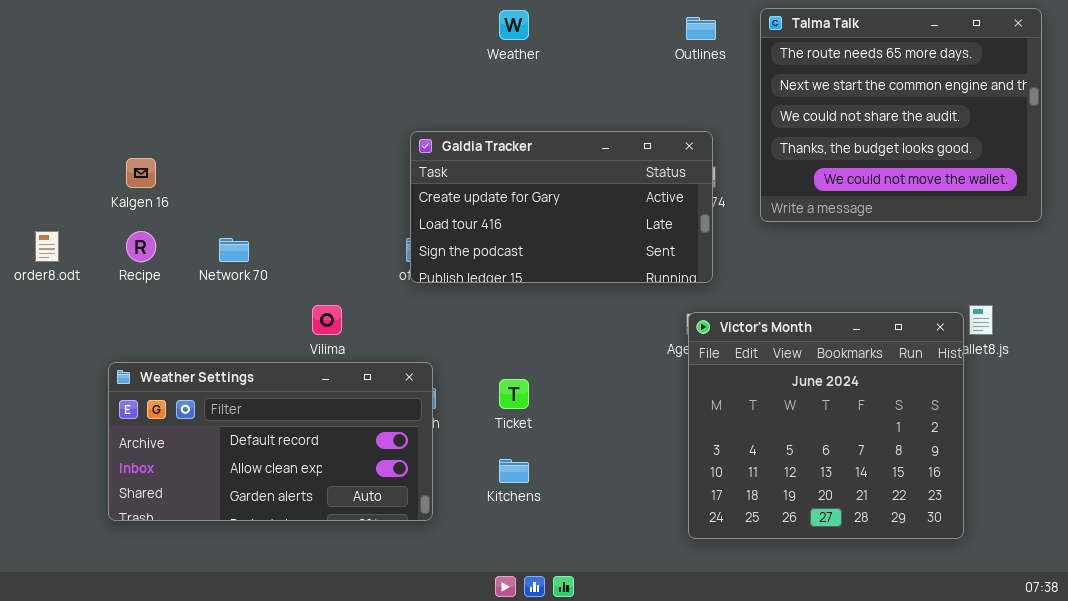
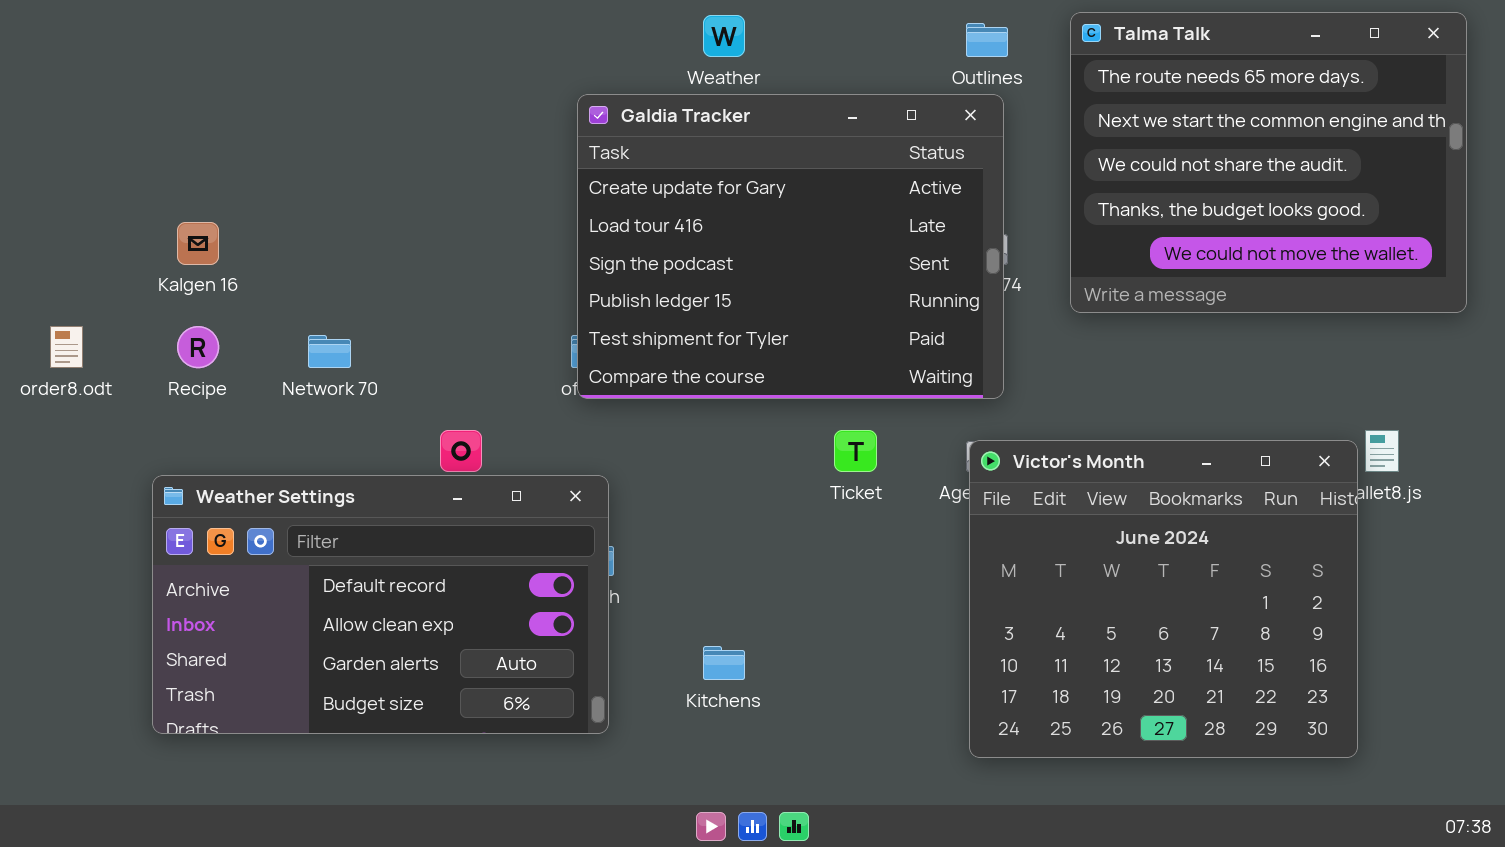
Galdia Tracker: [410,131,713,283] -> [577,94,1004,399], resized
Weather Settings: [108,362,433,521] -> [152,475,609,734], resized
Ticket: [499,379,529,409] -> [834,430,877,472], moved

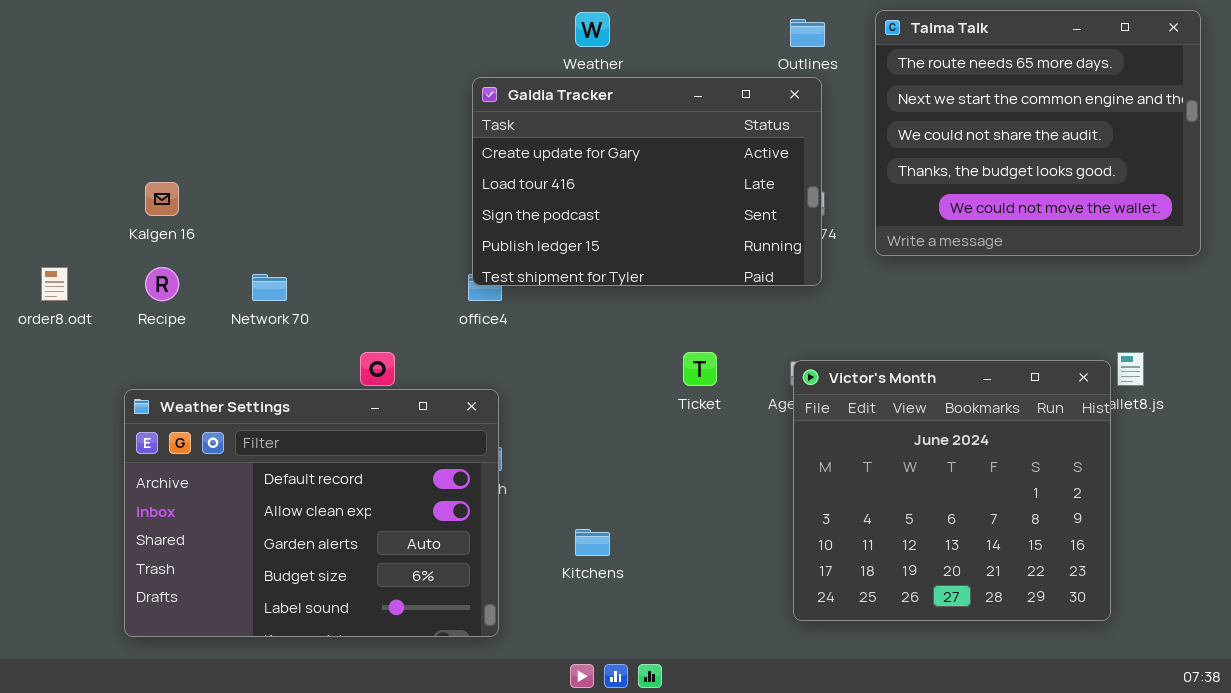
Galdia Tracker: [577,94,1004,399] -> [472,77,822,286], resized
Weather Settings: [152,475,609,734] -> [124,389,499,637], resized

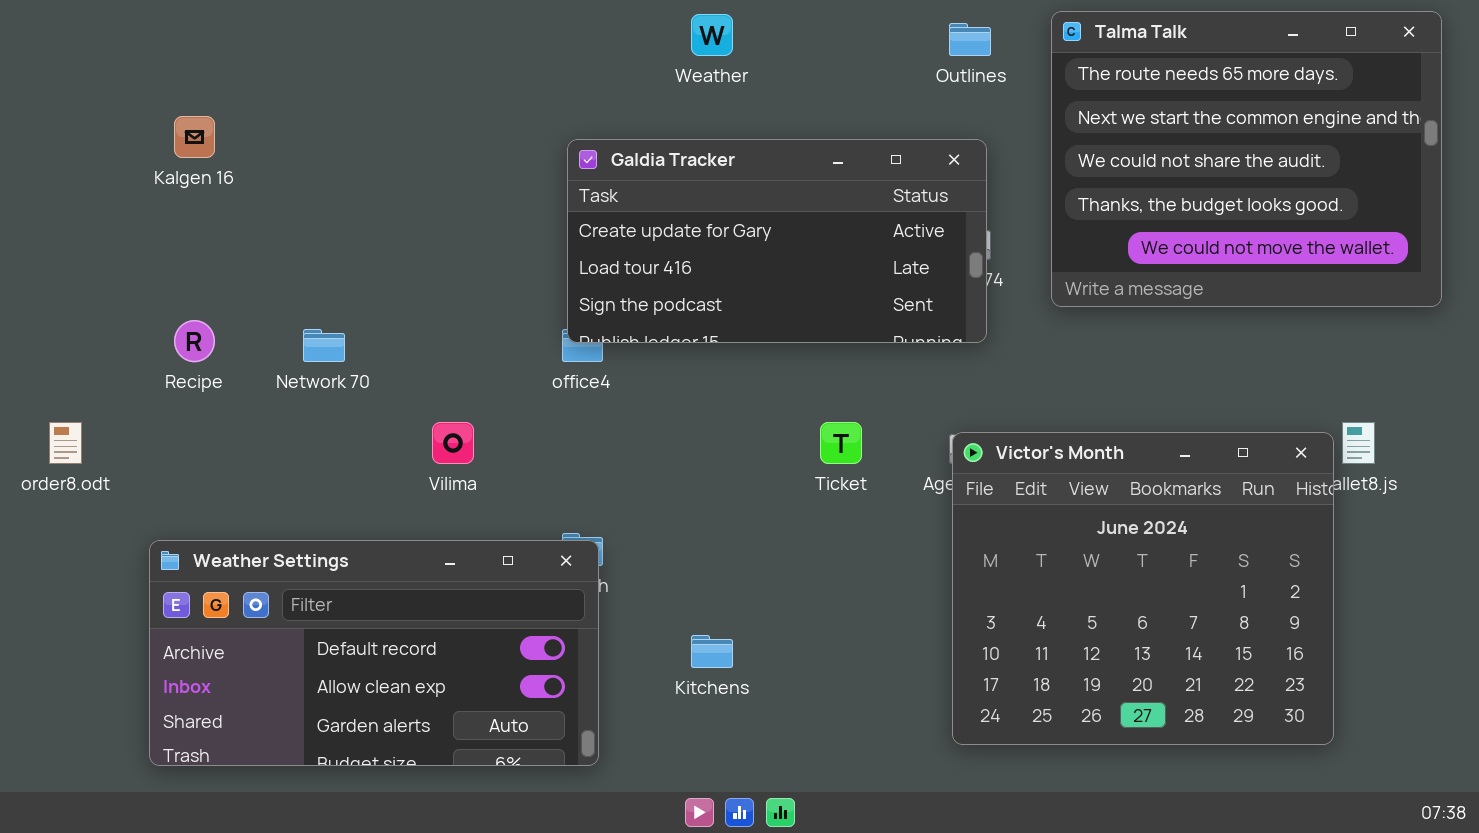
Galdia Tracker: [472,77,822,286] -> [567,139,987,343], resized
Kalgen 16: [145,182,179,216] -> [174,116,215,158], moved
order8.odt: [41,267,68,301] -> [49,422,82,464], moved
Weather Settings: [124,389,499,637] -> [149,540,599,766], resized

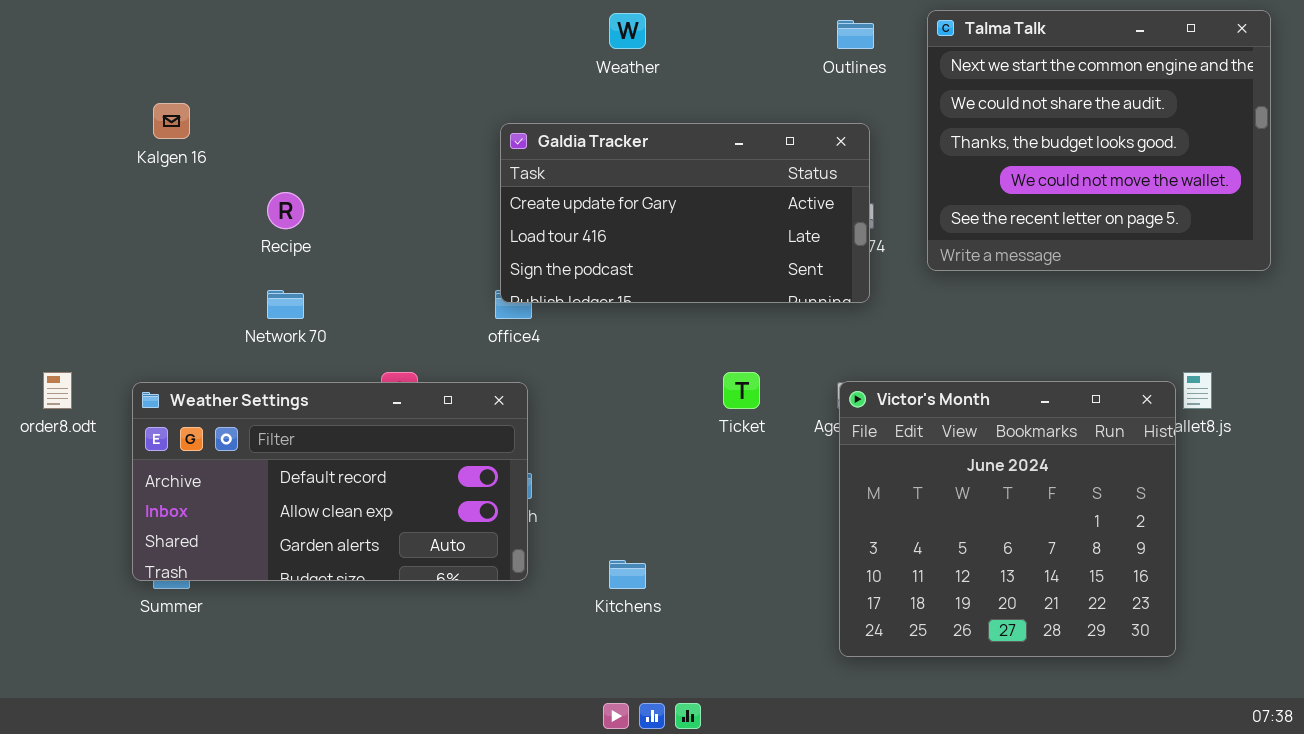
Talma Talk: [1051,11,1442,307] -> [927,10,1271,271], scrolled down 1 row
Recipe: [174,320,215,362] -> [267,192,304,229], moved
Weather Settings: [149,540,599,766] -> [132,382,528,581], moved

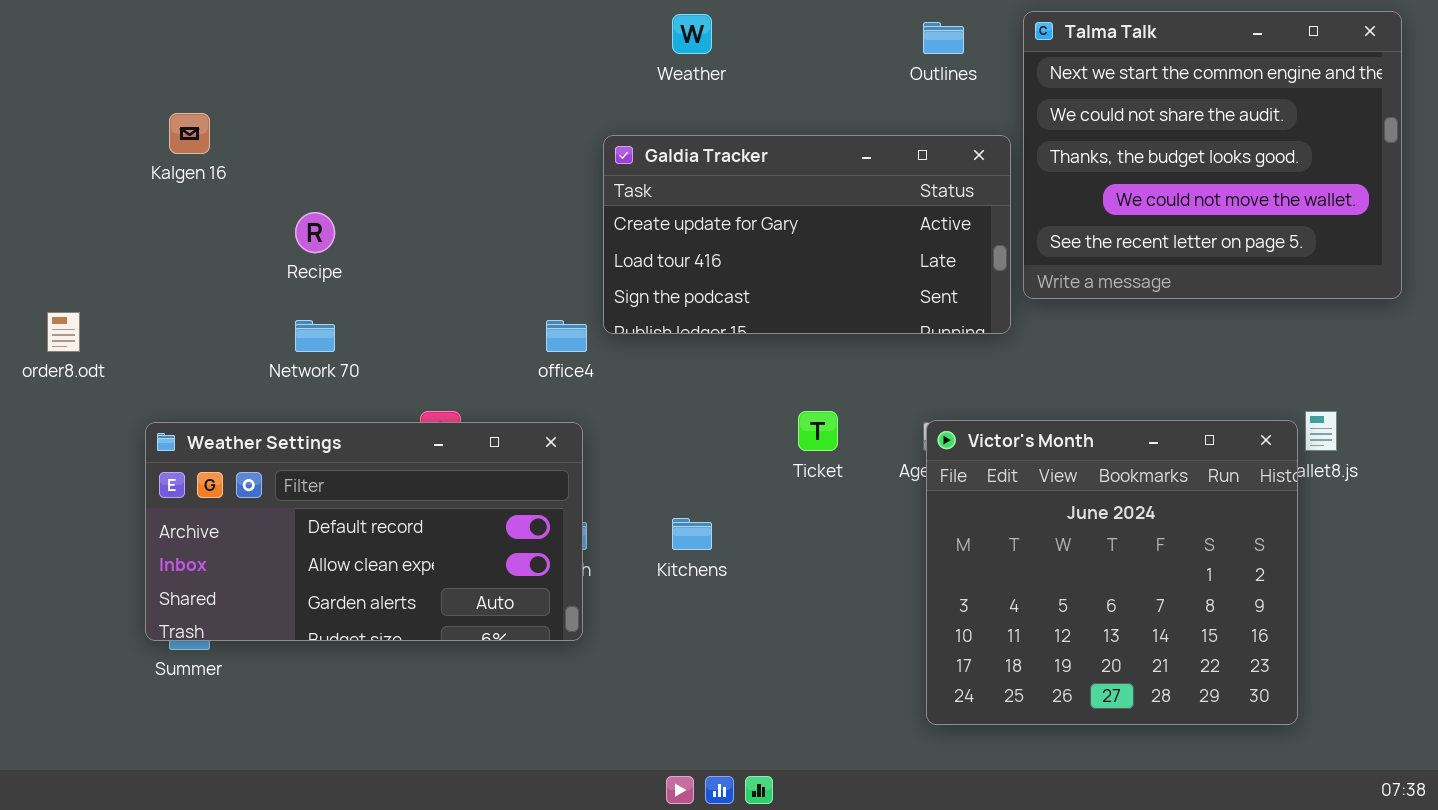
Galdia Tracker: [500,123,870,303] -> [603,135,1011,334], moved
order8.odt: [43,372,72,409] -> [47,312,80,352], moved
Kitchens: [609,560,646,589] -> [672,518,712,550], moved

